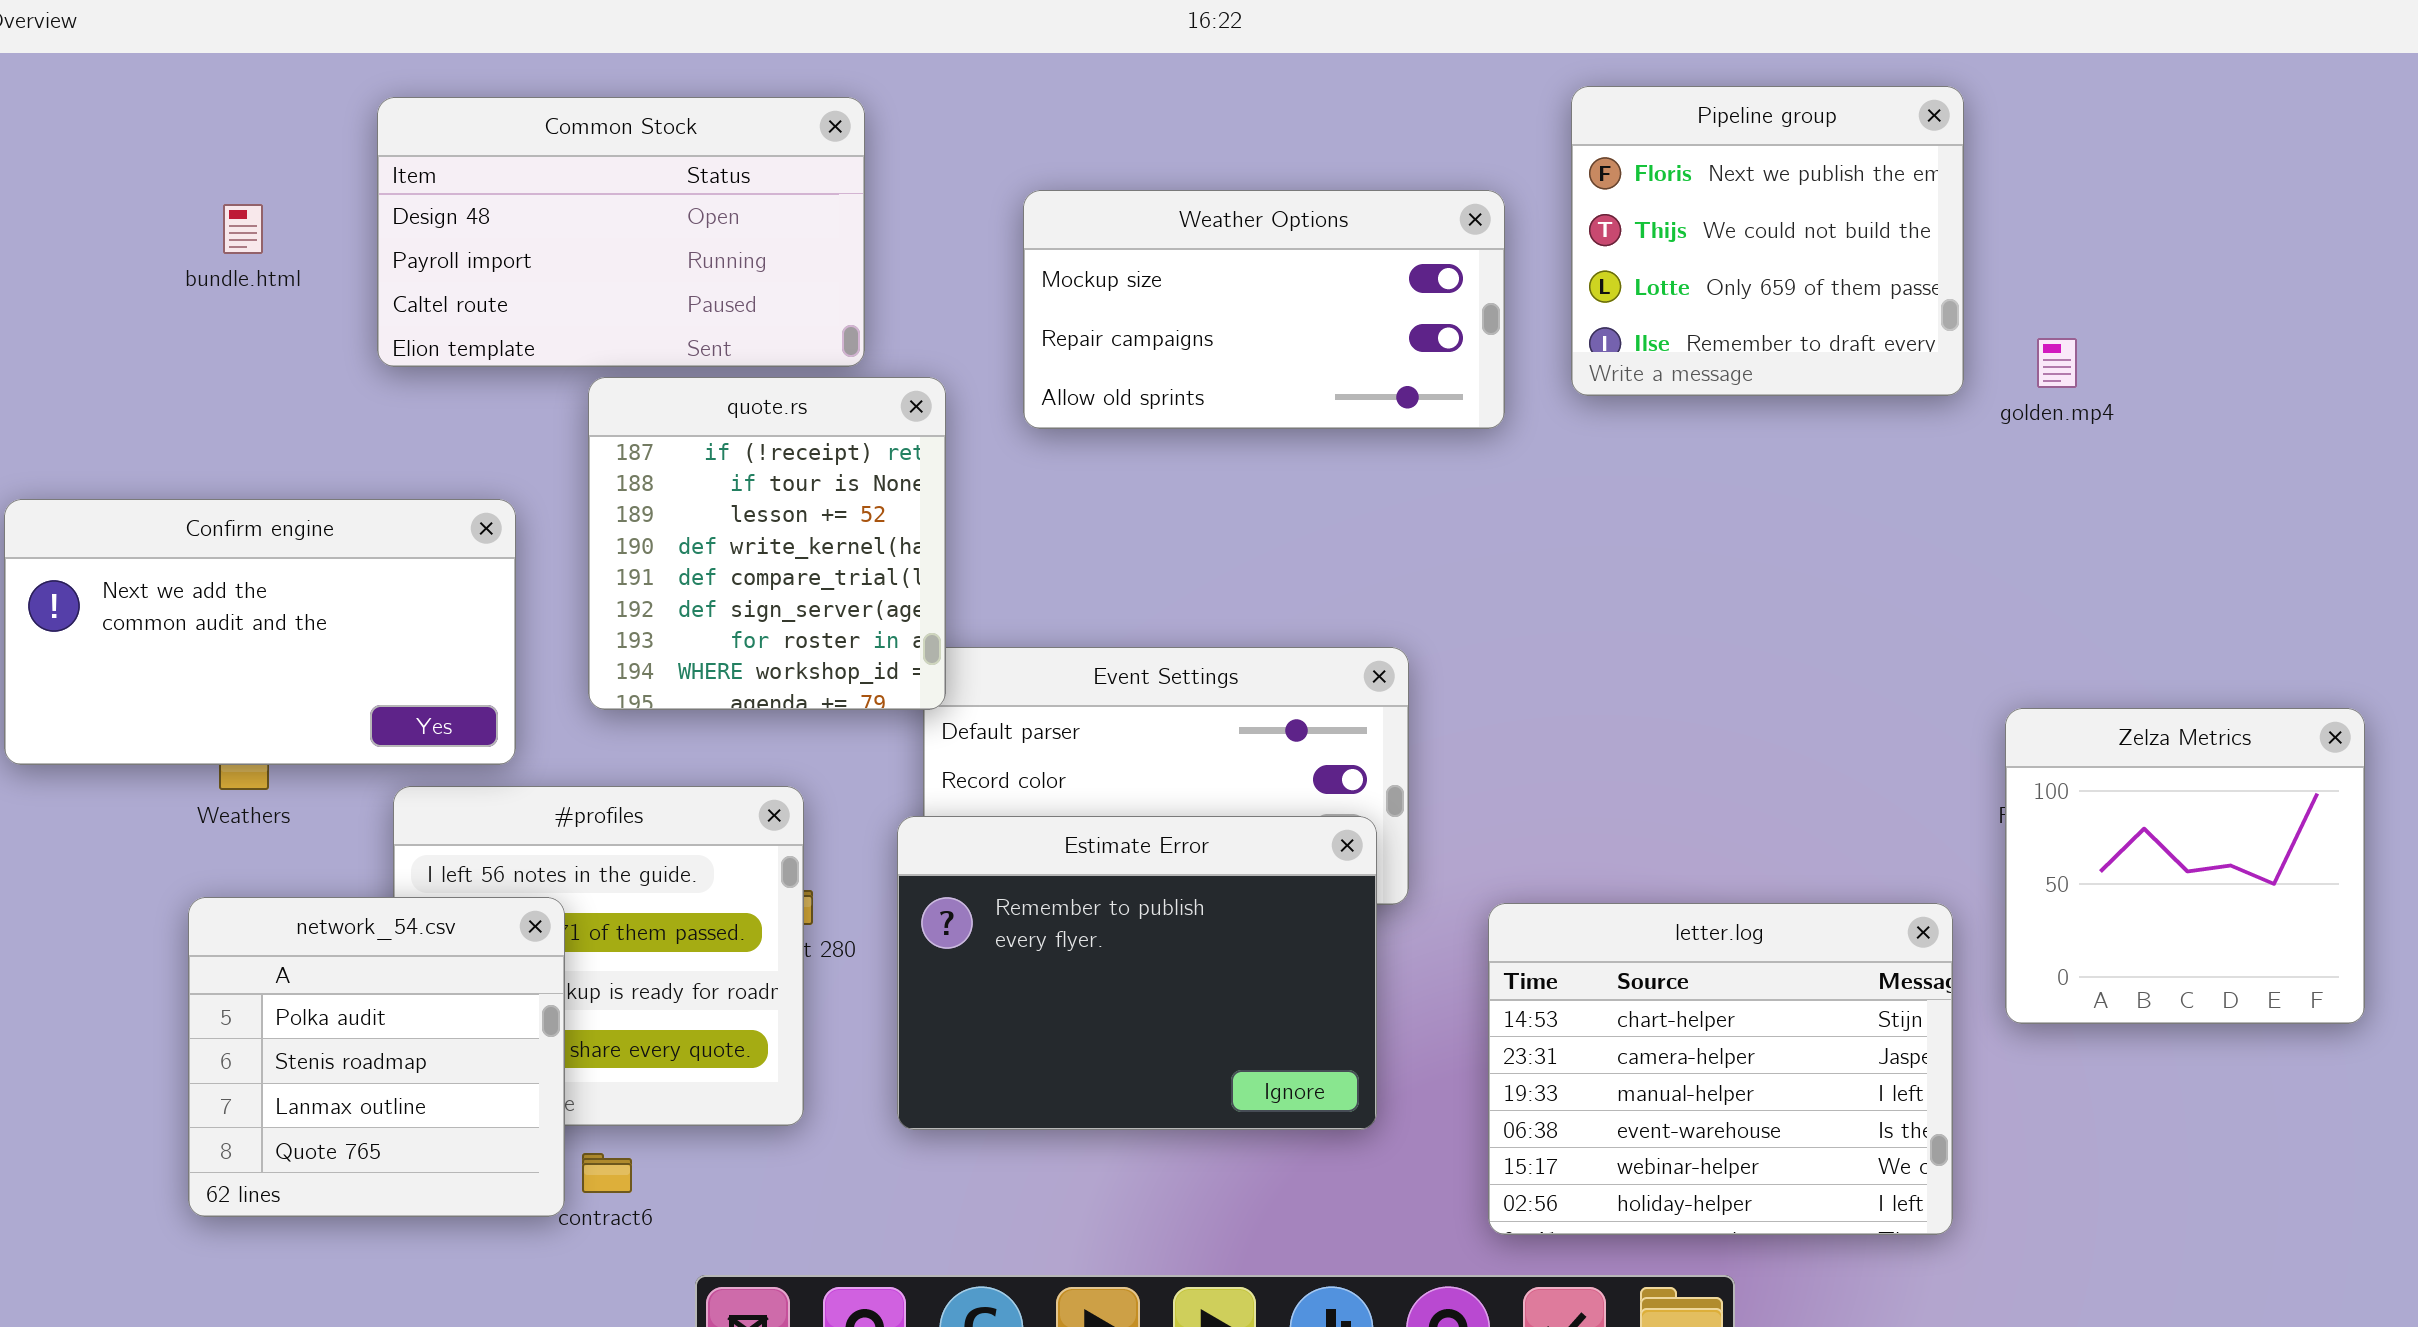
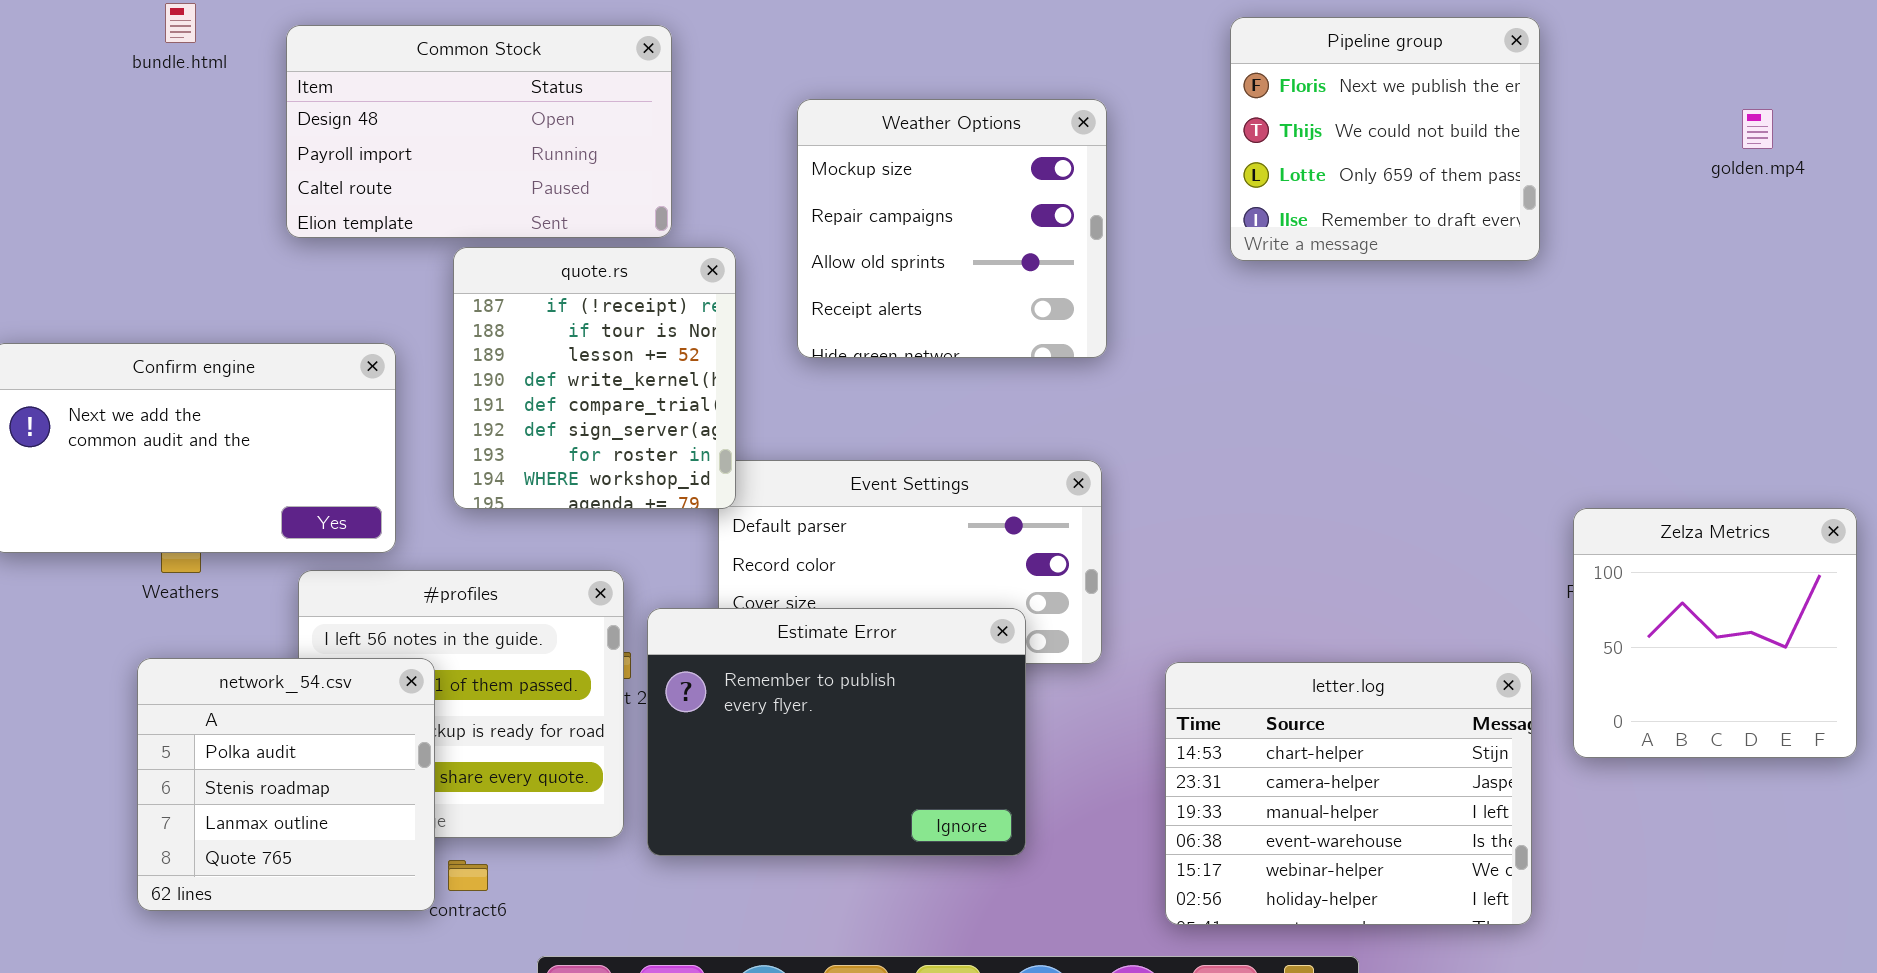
Weather Options: [1023,190,1505,429] -> [797,99,1107,358], resized
bundle.html: [223,204,263,254] -> [165,3,196,43], moved
golden.mp4: [2037,338,2077,388] -> [1742,109,1773,149], moved
Estimate Error: [897,816,1377,1130] -> [647,608,1026,856], moved

